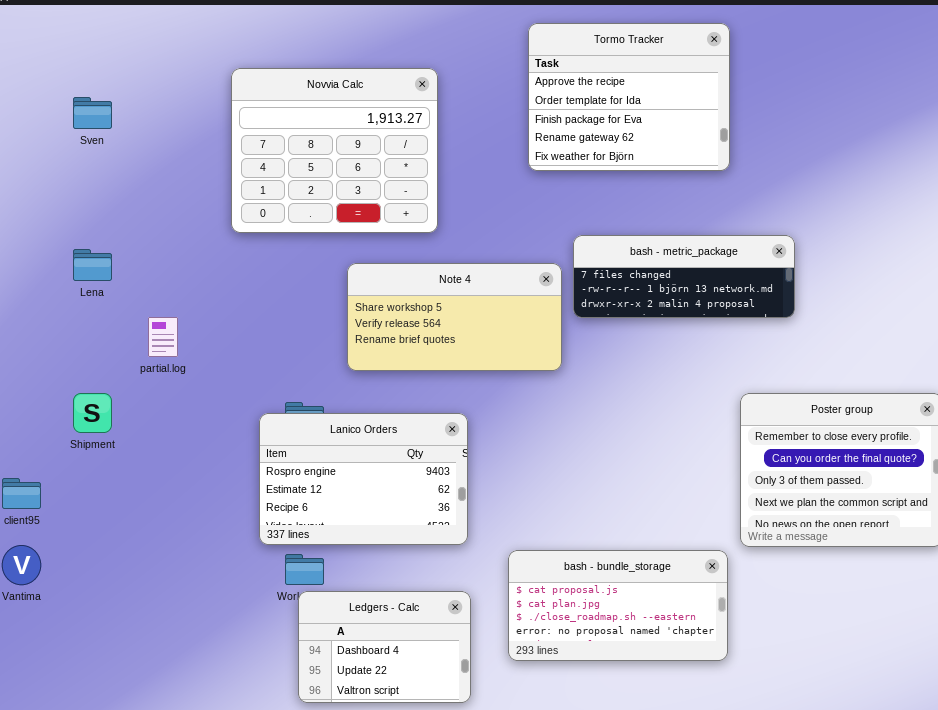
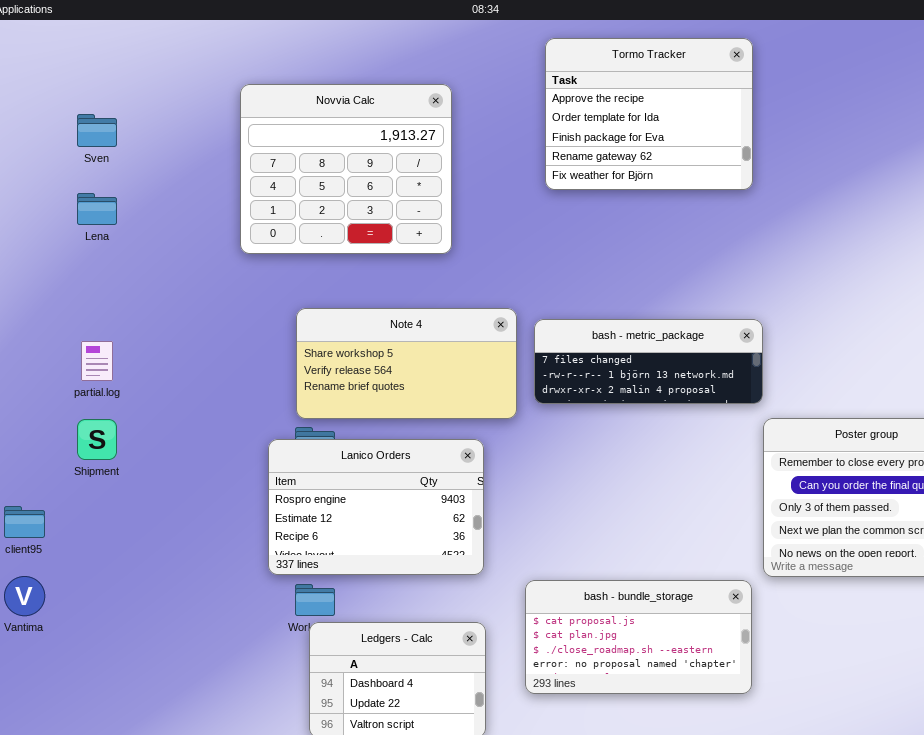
bash - metric_package: [573,235,795,318] -> [534,319,763,404], moved
Lena: [73,249,112,281] -> [77,193,117,225], moved
Note 4: [347,263,562,371] -> [296,308,517,419], moved
partial.log: [148,317,178,357] -> [81,341,113,381], moved

